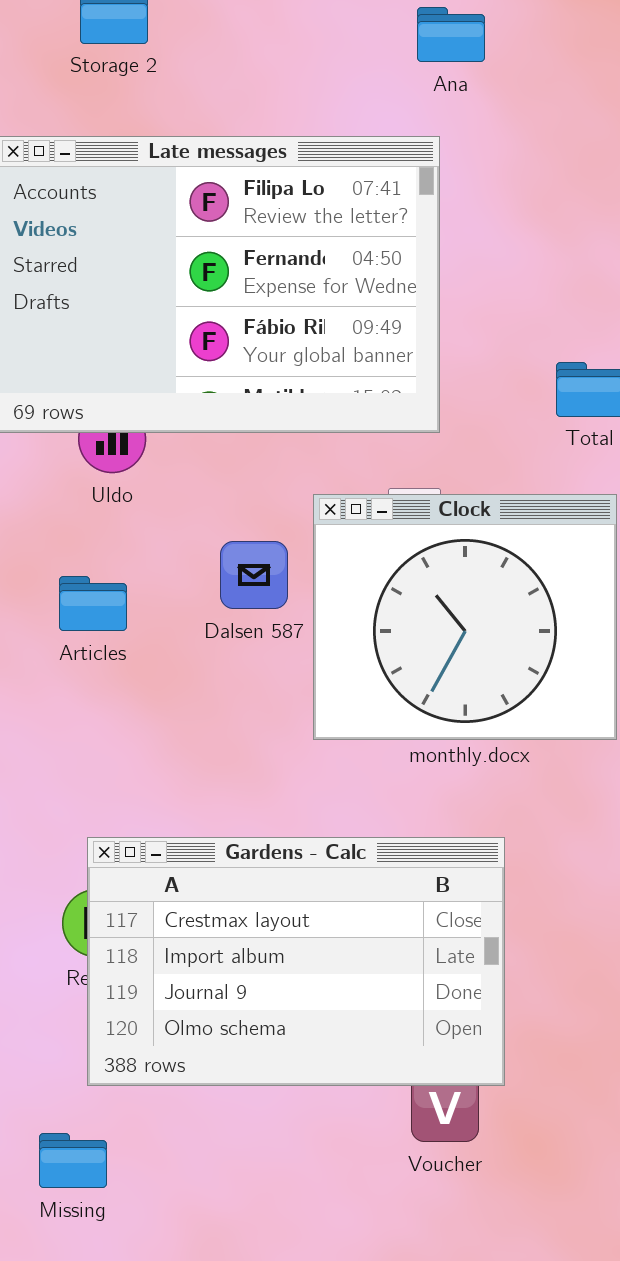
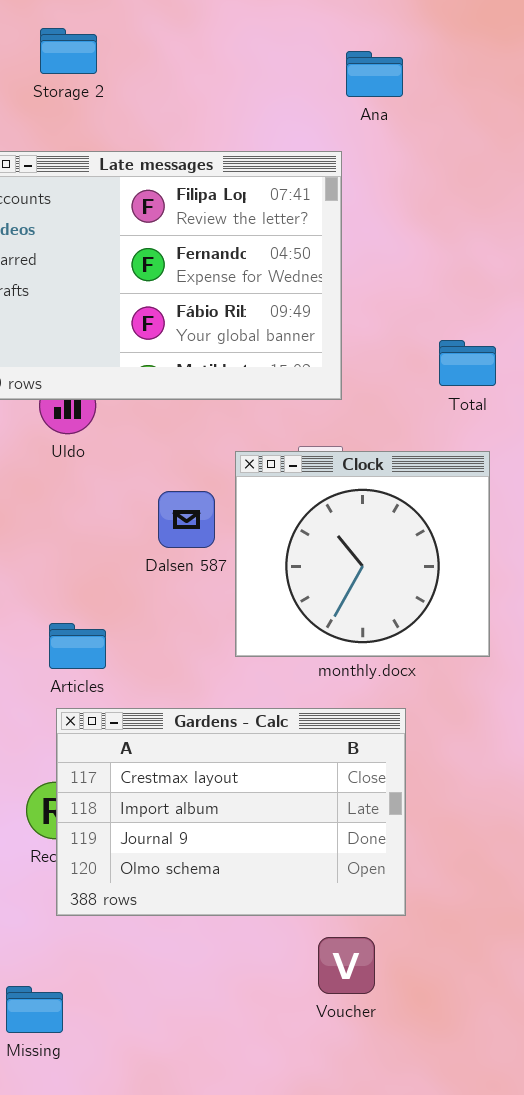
Ana: [417,7,485,62] -> [346,51,403,97], moved
Articles: [59,576,127,631] -> [49,623,106,669], moved
Gardens - Calc: [87,837,505,1086] -> [56,708,406,916], moved

